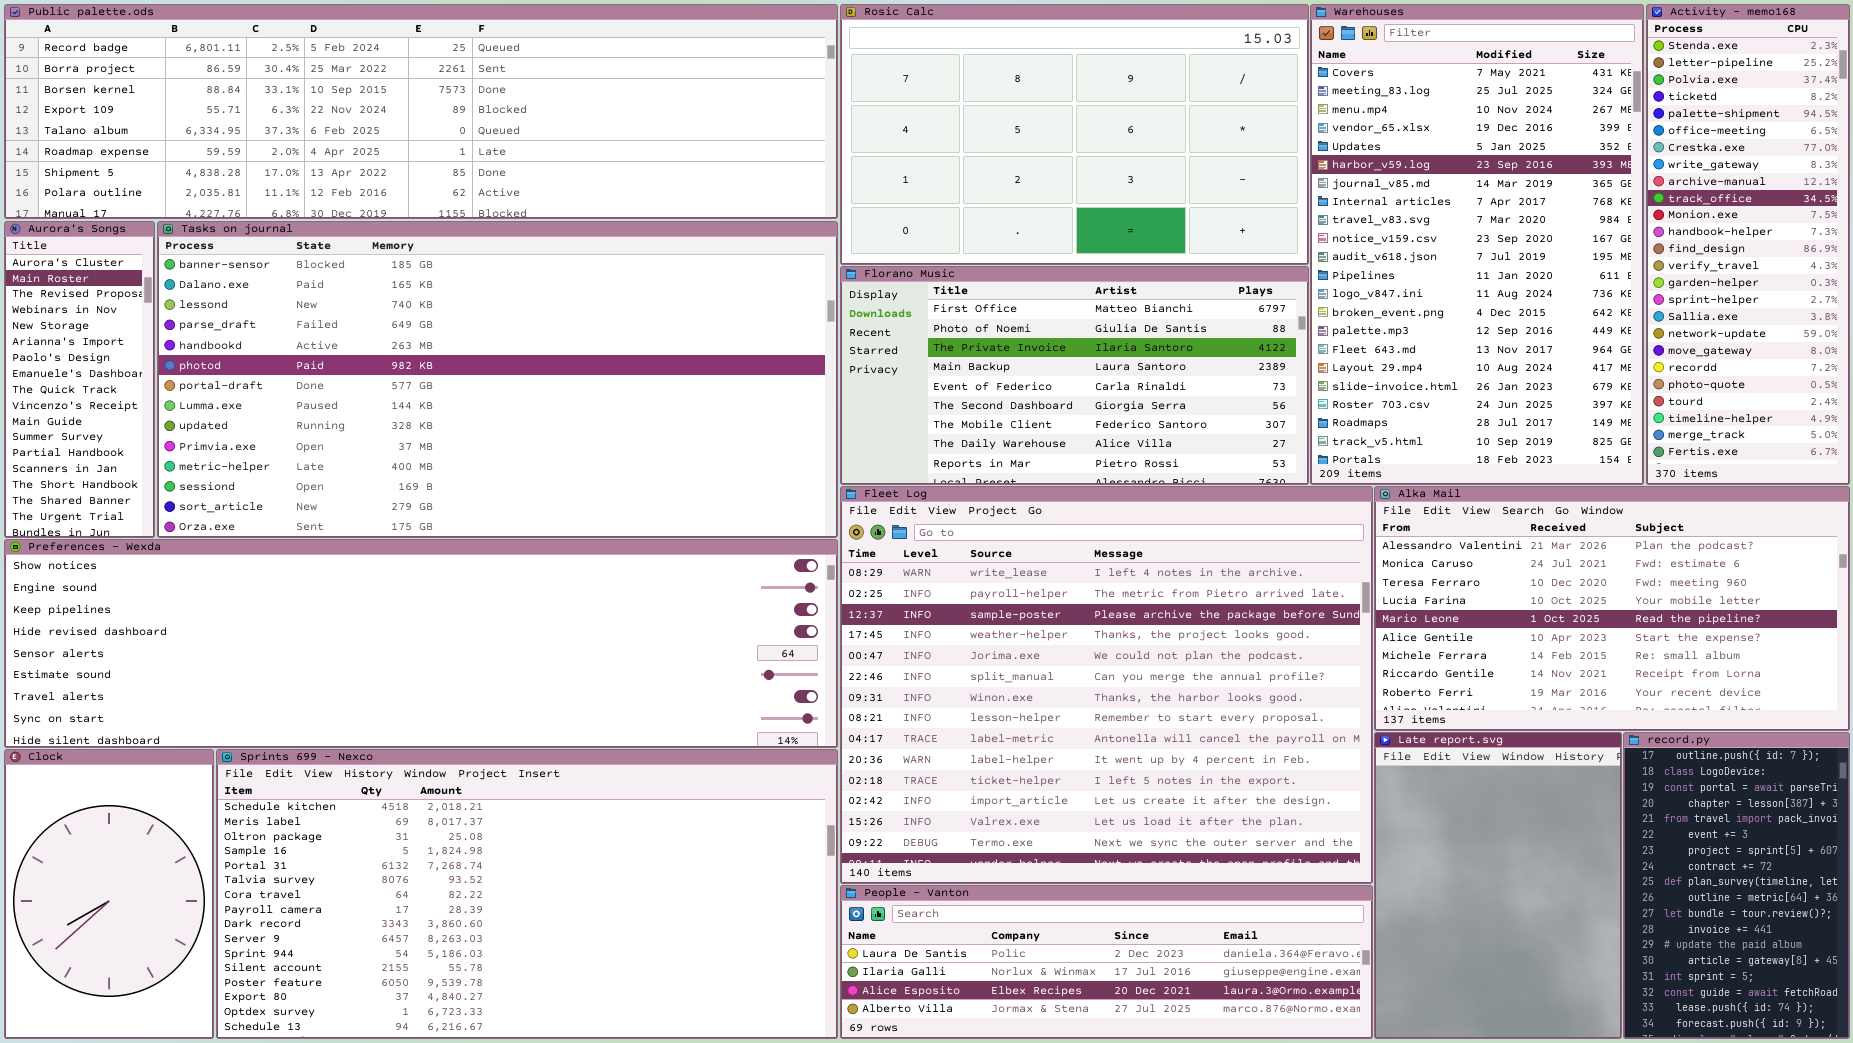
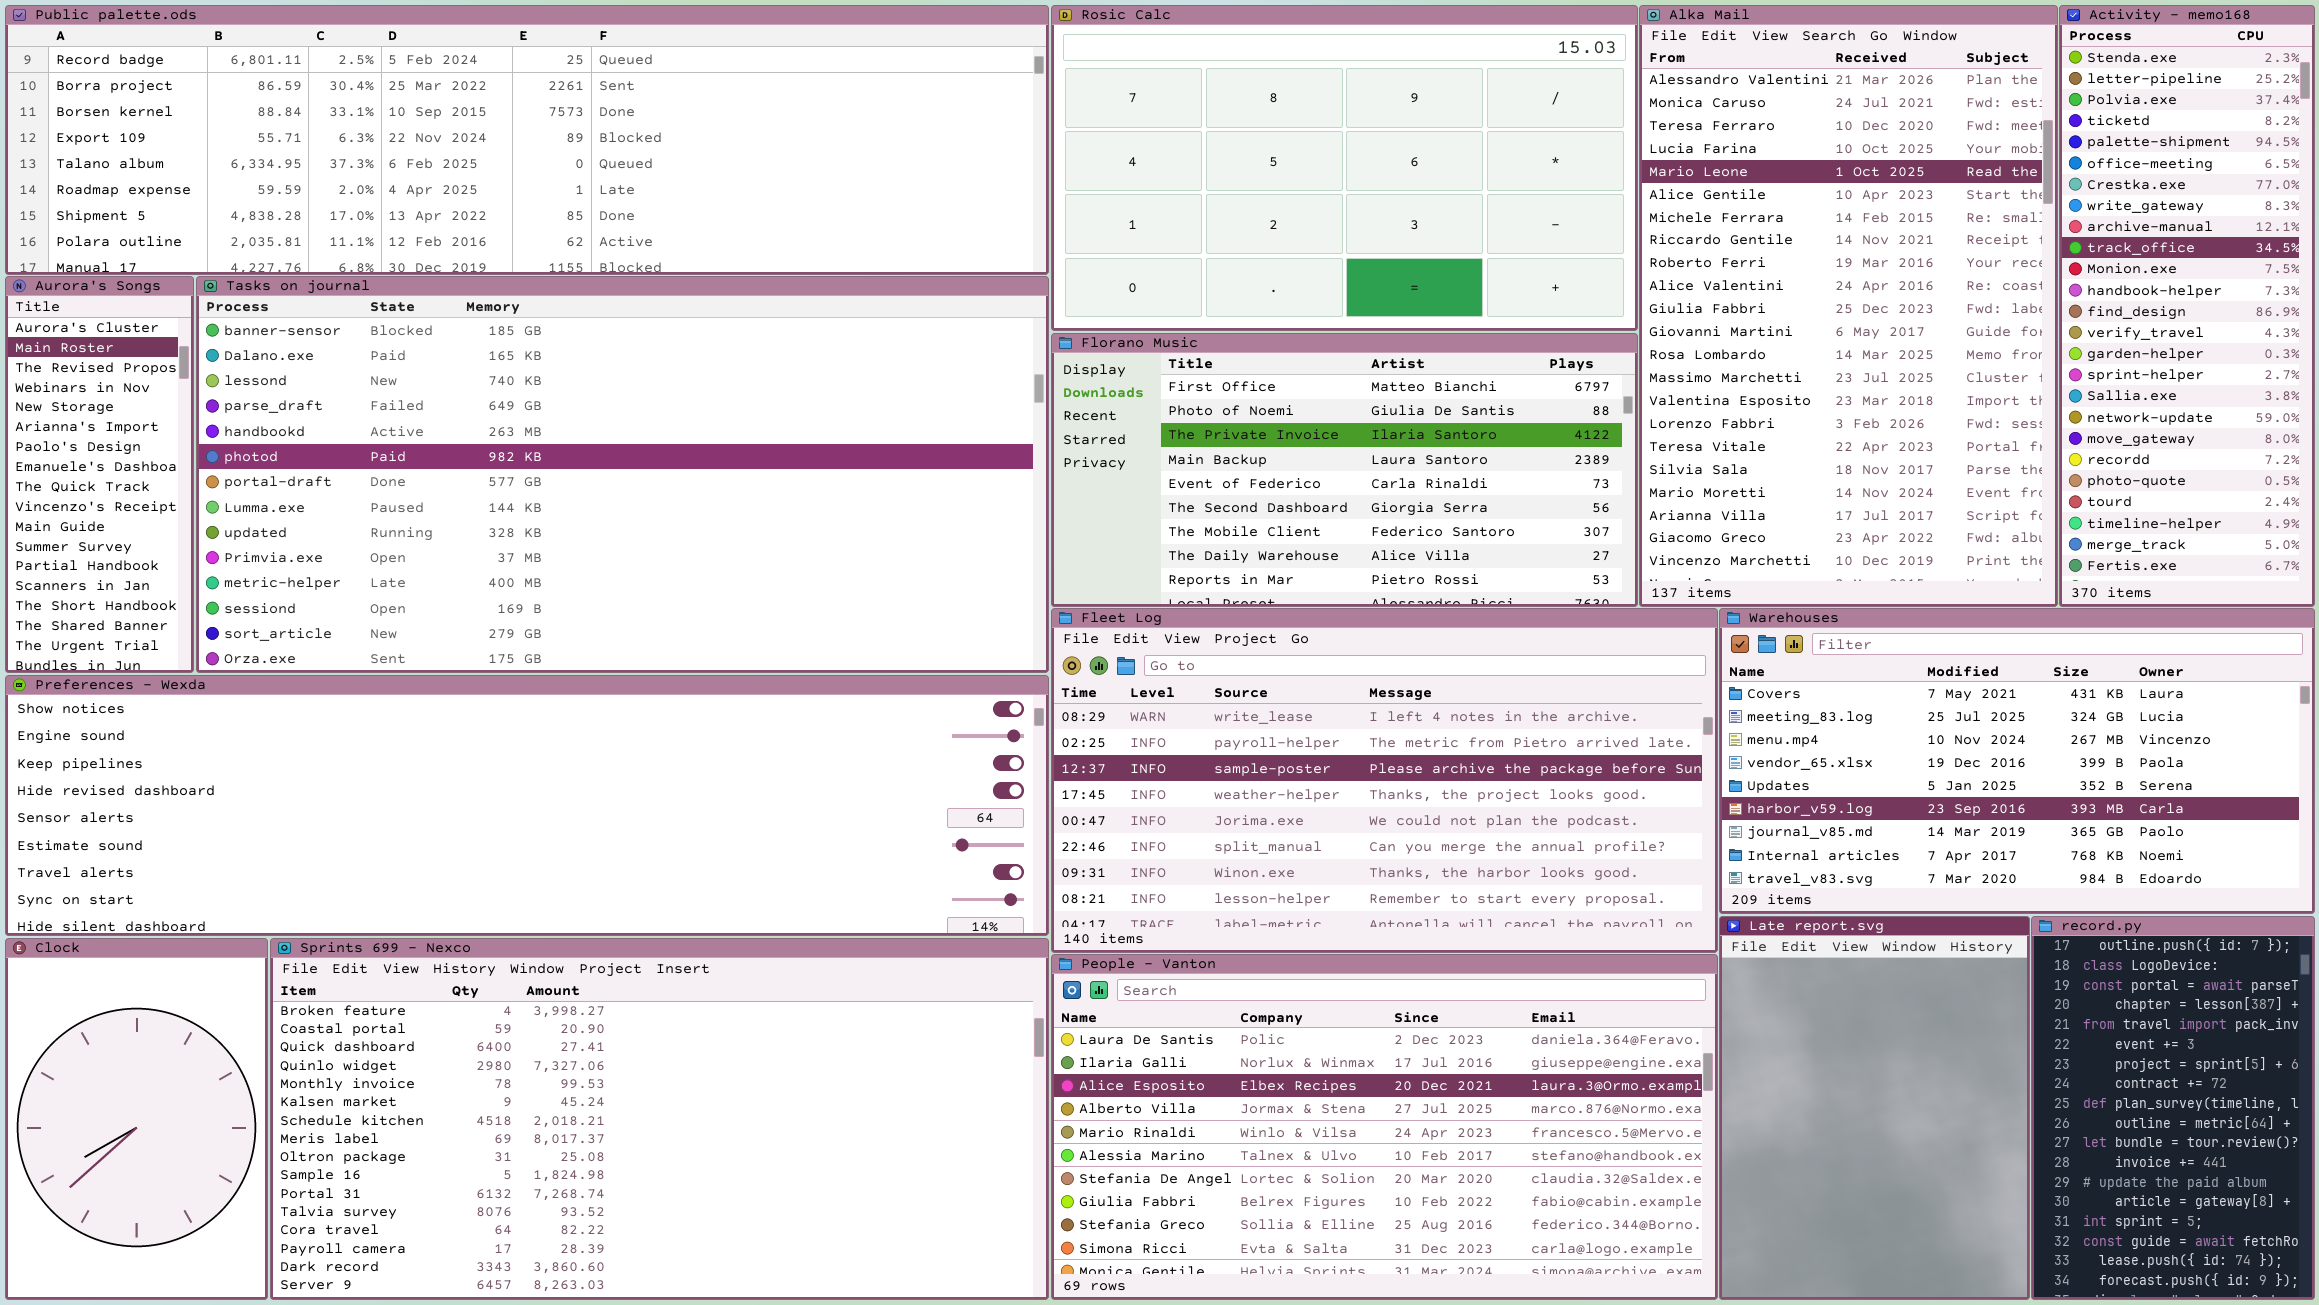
Warehouses: [1310,4,1644,485] -> [1719,608,2315,914], moved, resized
Fleet Log: [840,486,1373,884] -> [1051,608,1718,953], resized
Alka Mail: [1374,486,1850,731] -> [1639,5,2058,607], moved, resized
Sprints 699 - Nexco: [216,749,838,1039] -> [270,938,1049,1300], scrolled up 6 rows
People - Vanton: [840,885,1373,1039] -> [1051,954,1718,1300], resized

